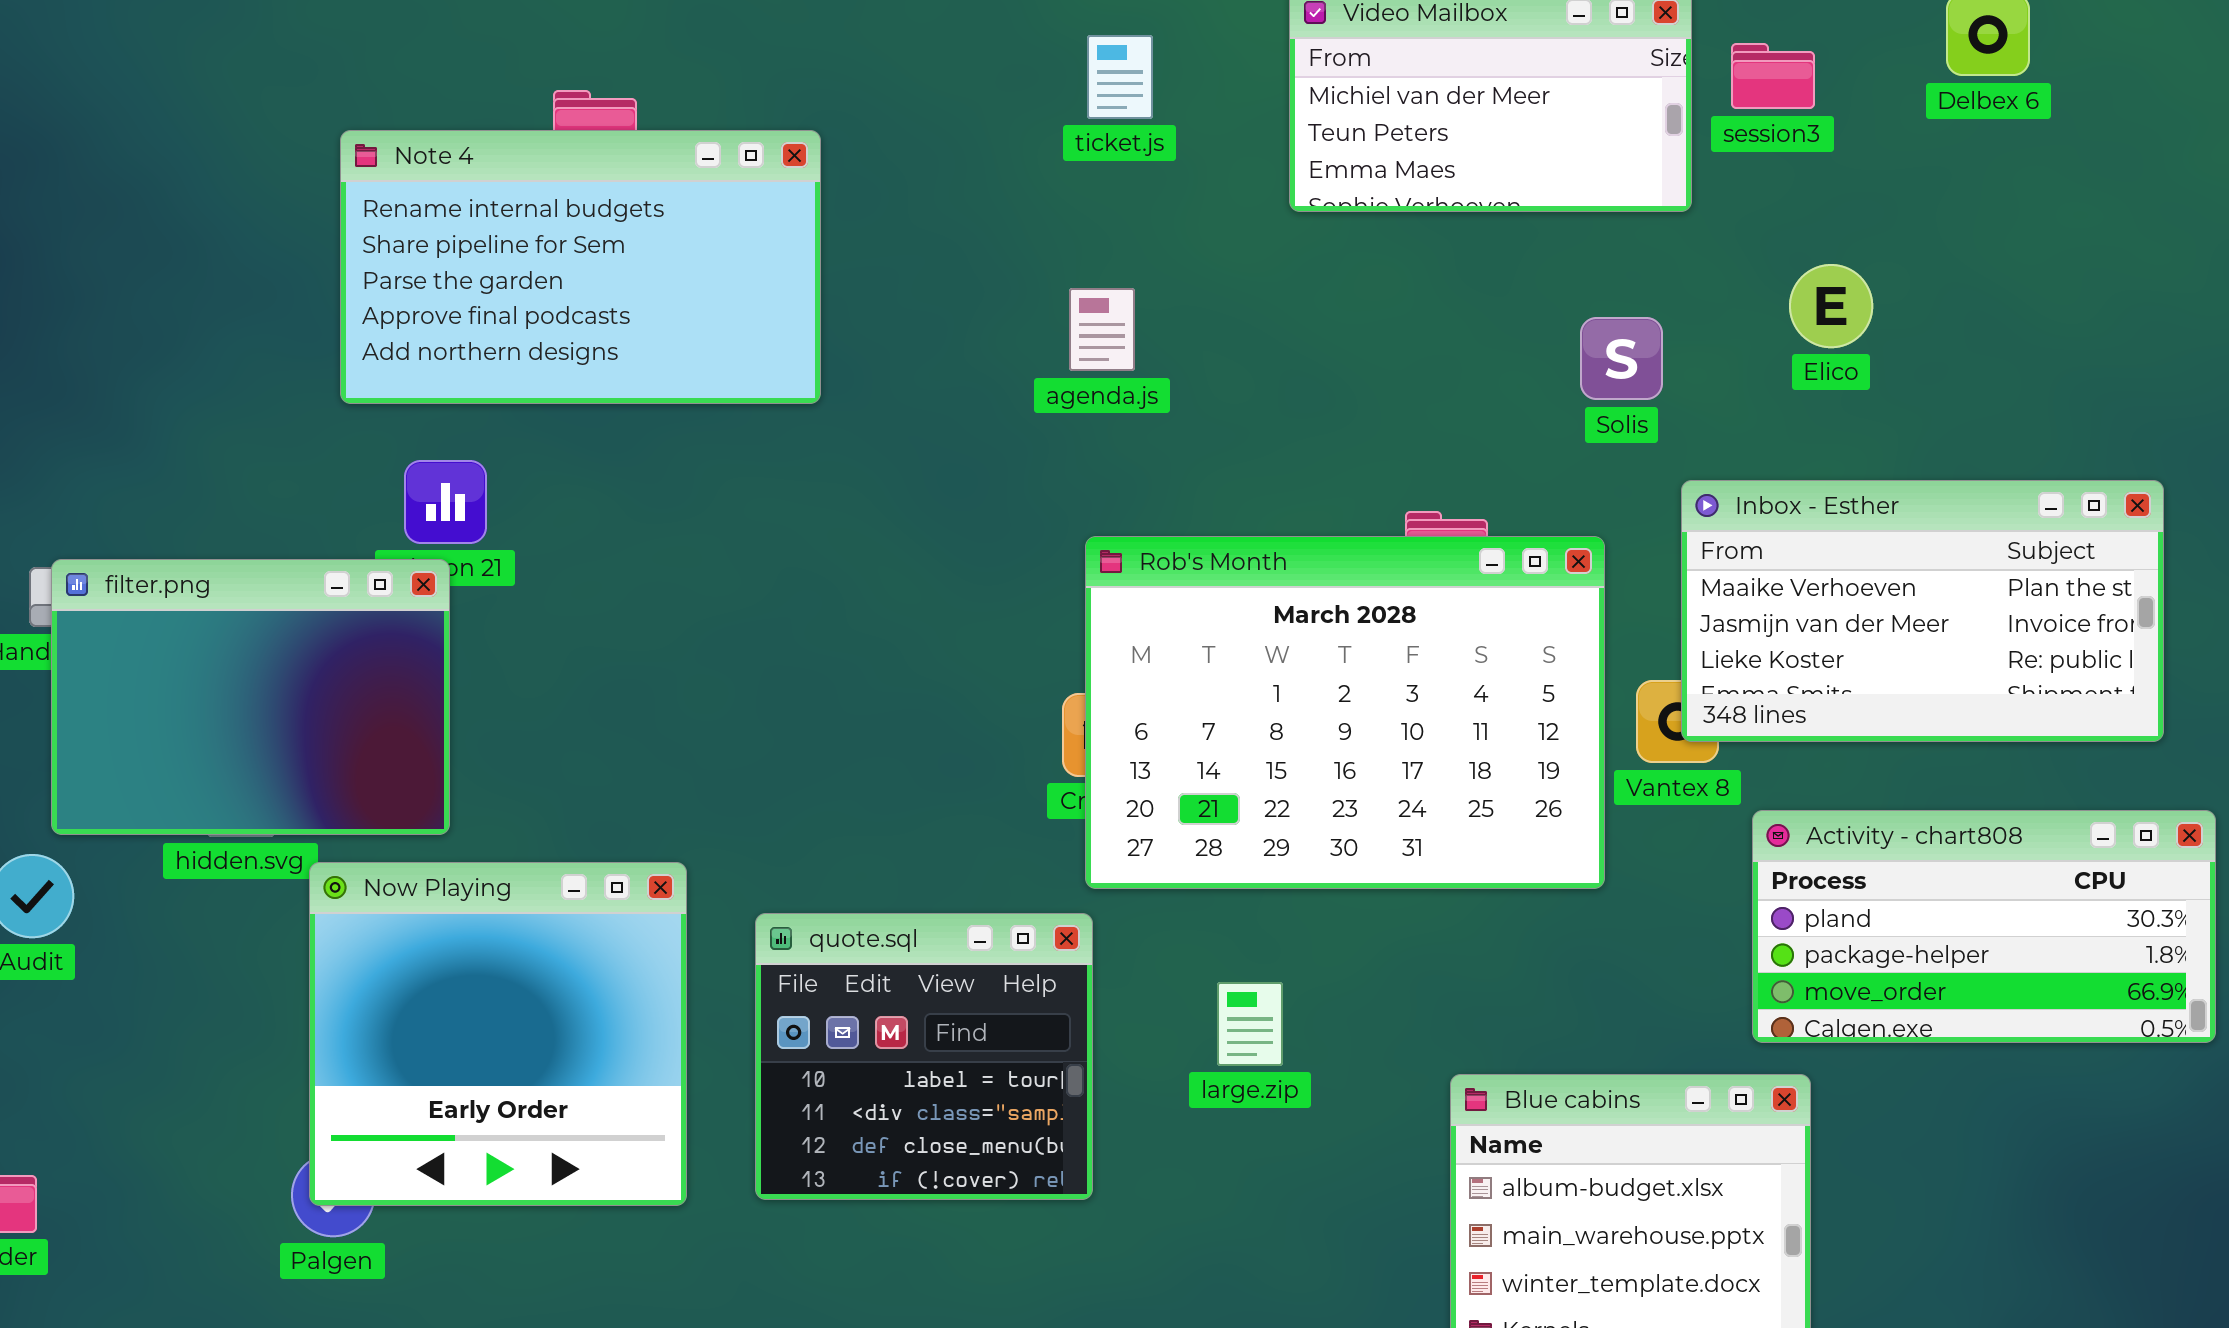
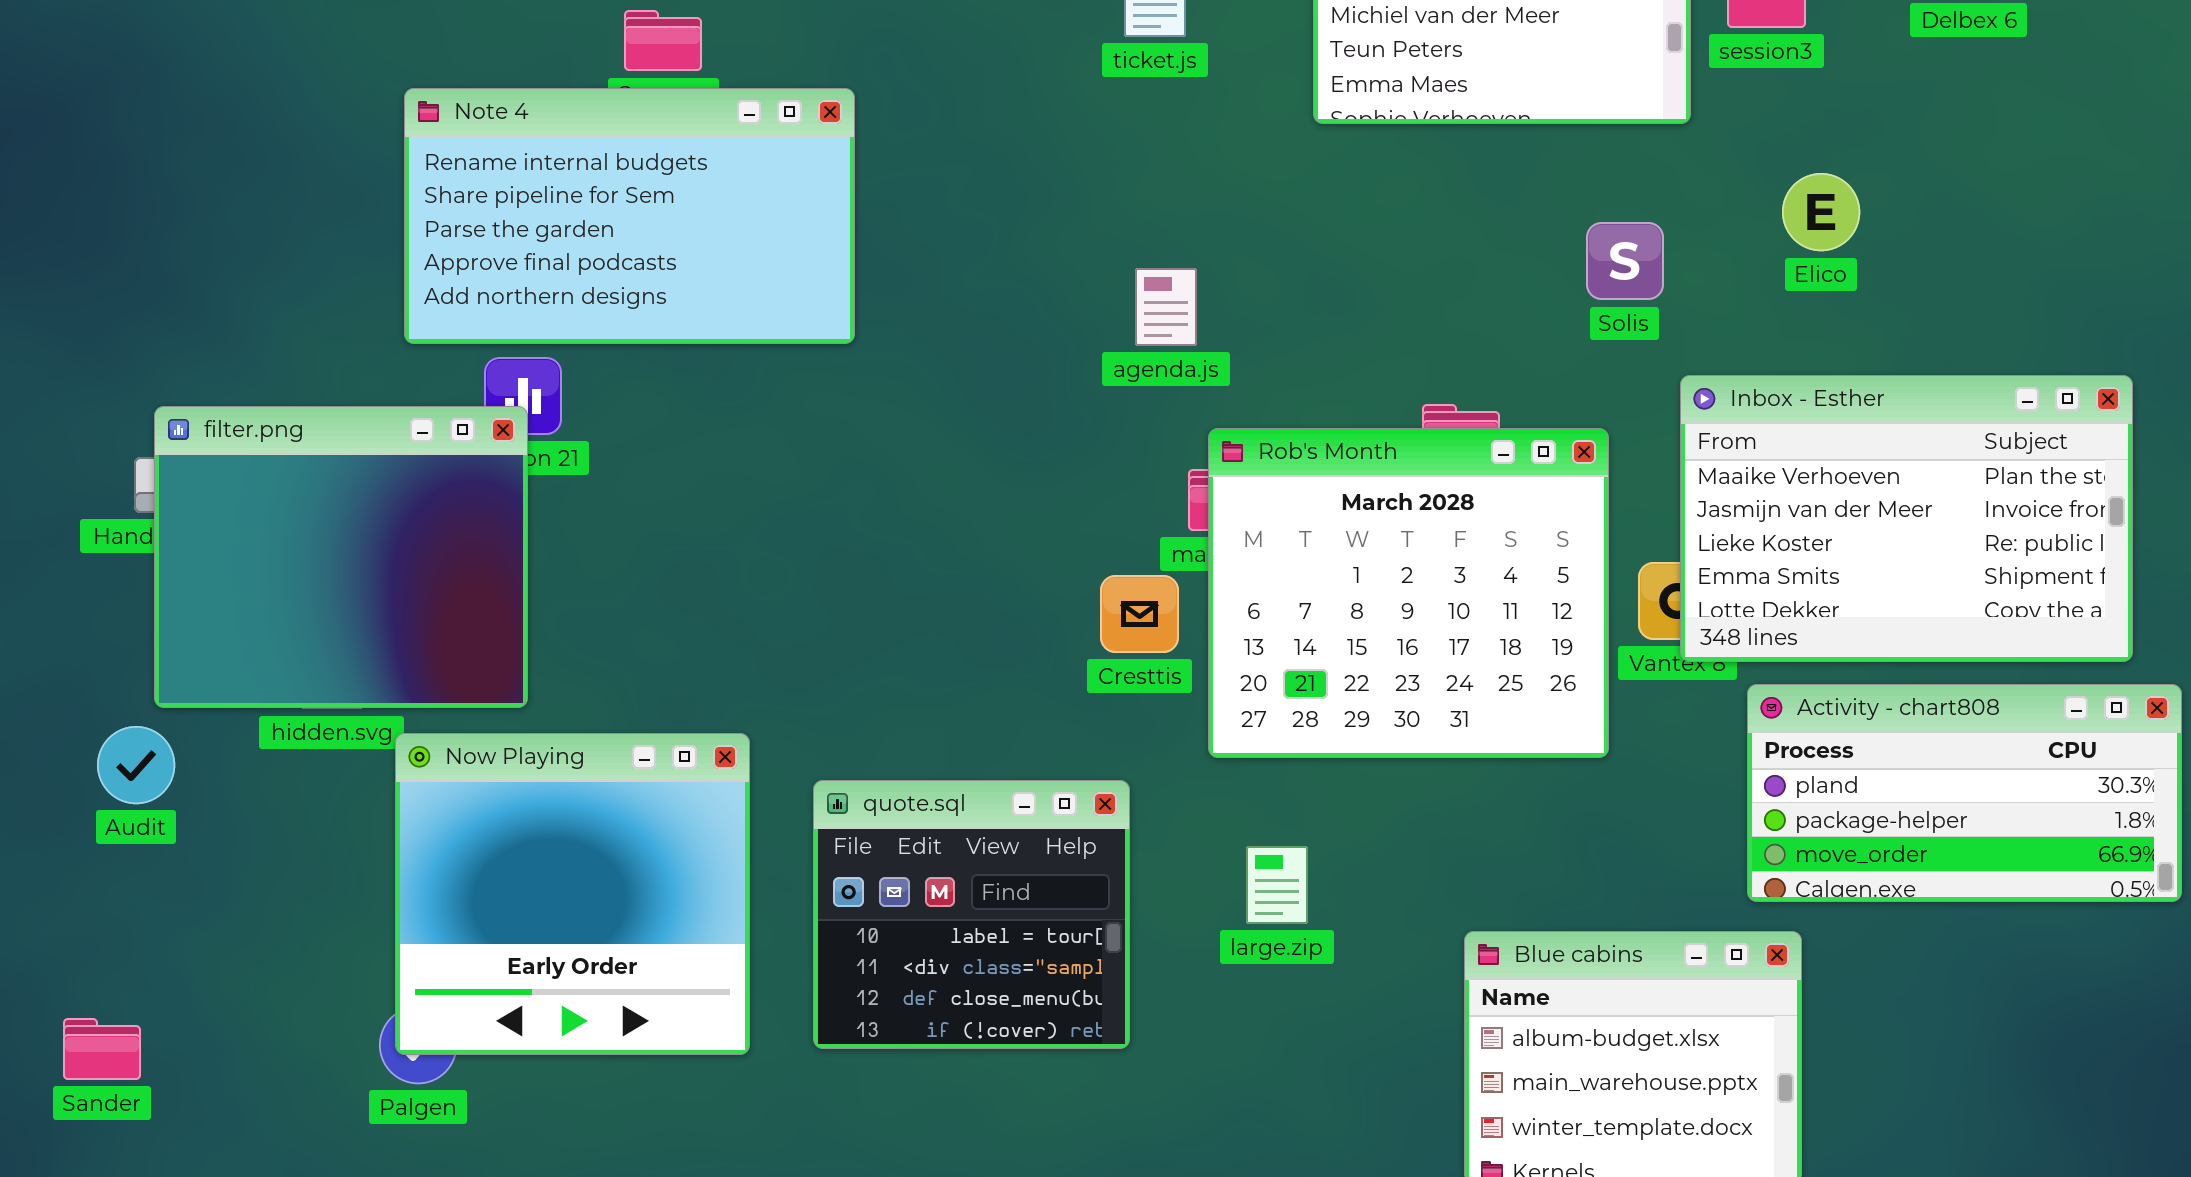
Note 4: [340,130,821,404] -> [404,88,855,344], moved
agenda.js: [1069,288,1135,371] -> [1135,268,1197,346], moved
Inbox - Esther: [1681,480,2164,742] -> [1680,375,2133,662], resized
Rob's Month: [1085,536,1605,889] -> [1208,428,1609,758], resized
filter.png: [51,559,450,835] -> [154,406,528,708], resized

